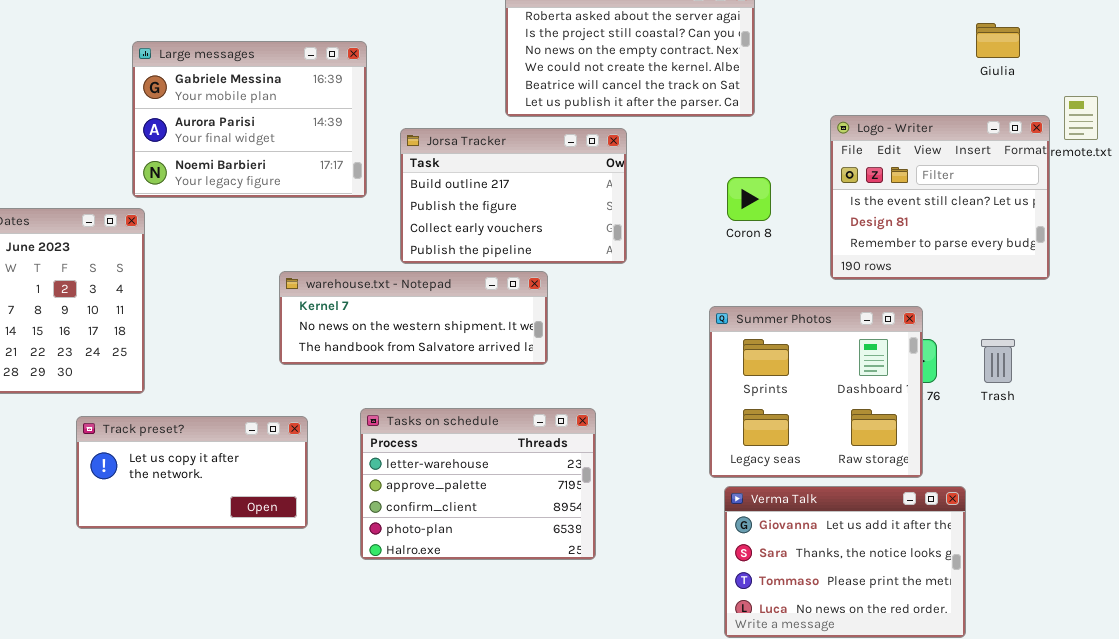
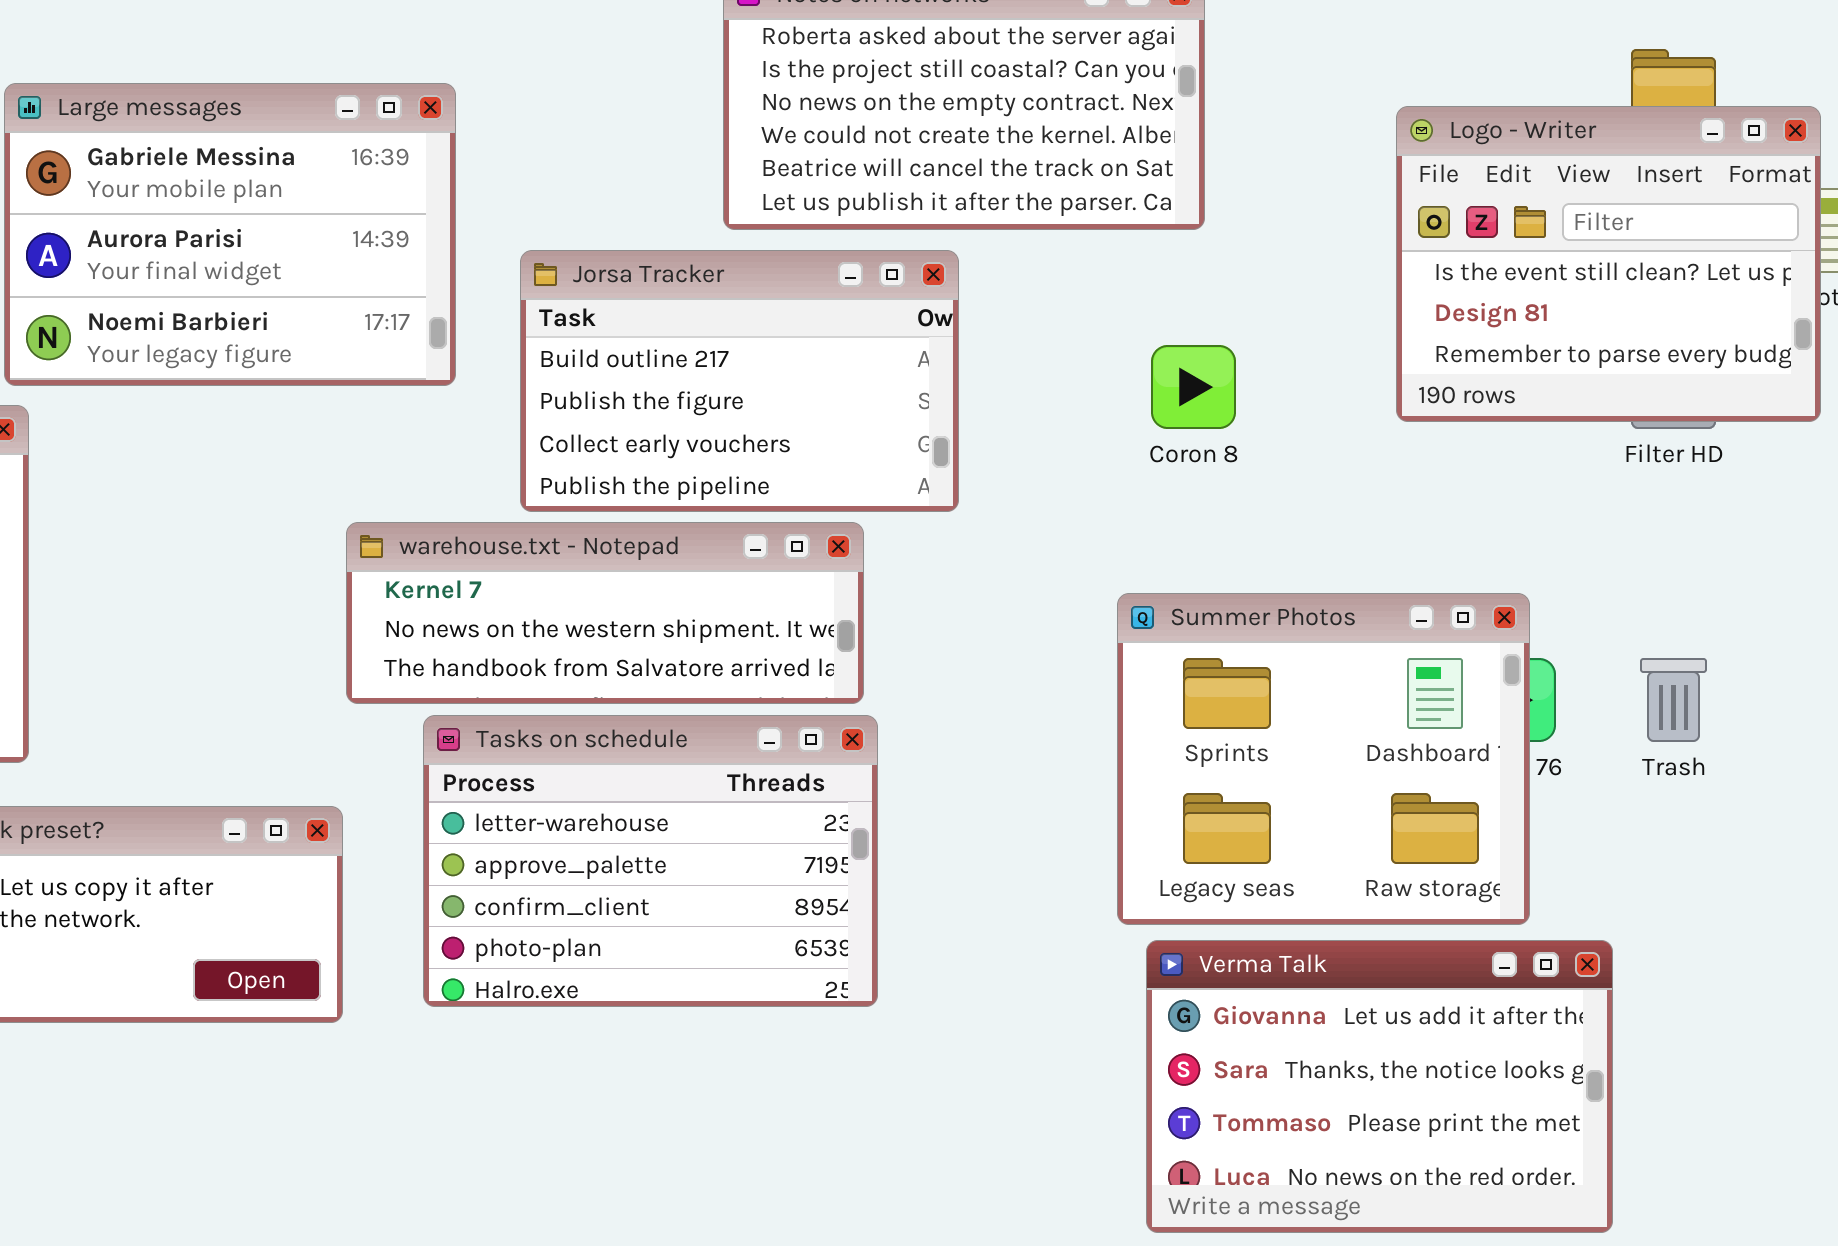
Logo - Writer: [830,115,1050,280] -> [1396,106,1821,422], moved
warehouse.txt - Notepad: [279,271,548,365] -> [346,522,864,704], moved
Tasks on schedule: [360,408,596,560] -> [423,715,878,1007], moved

